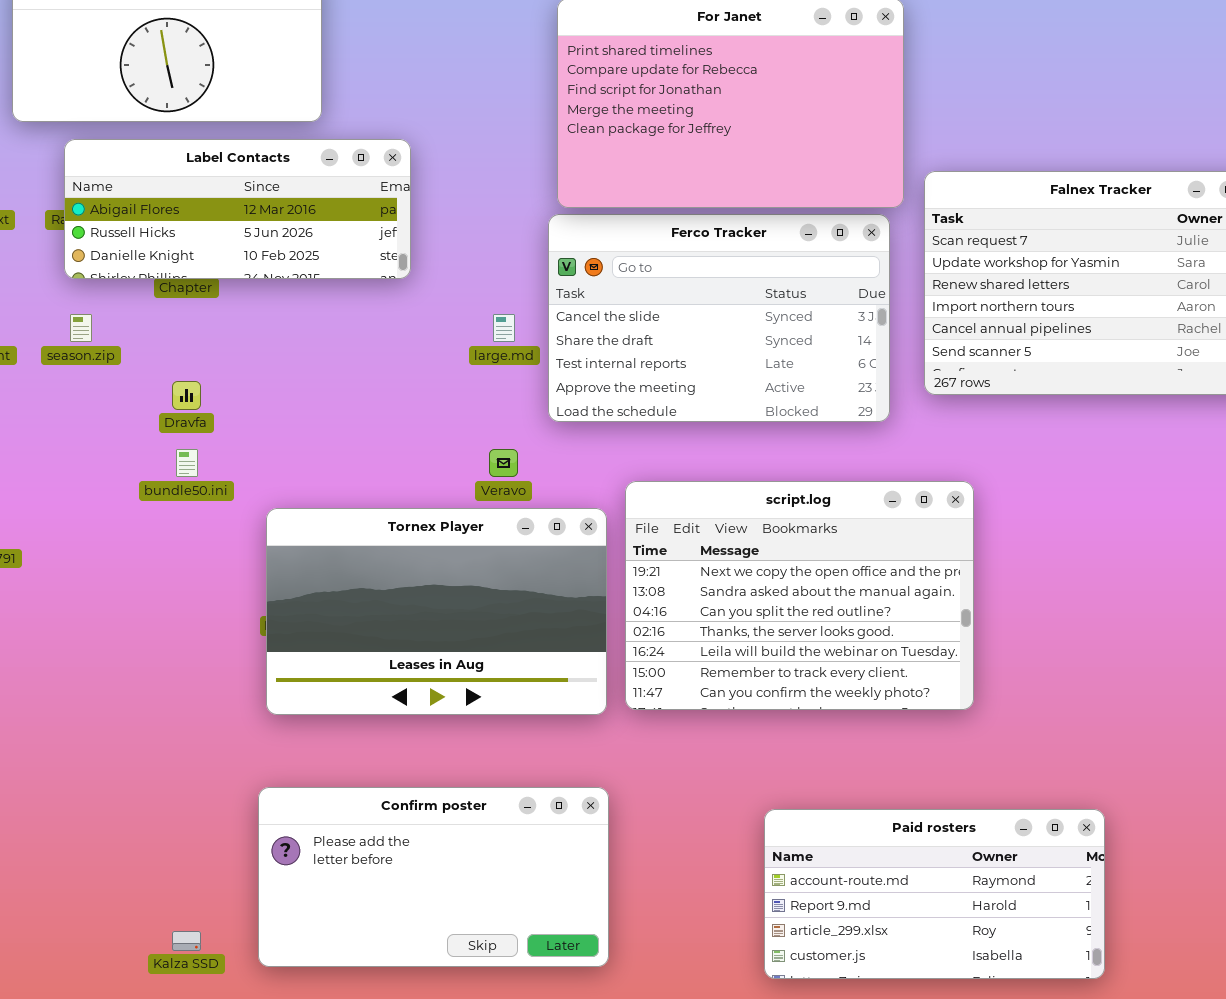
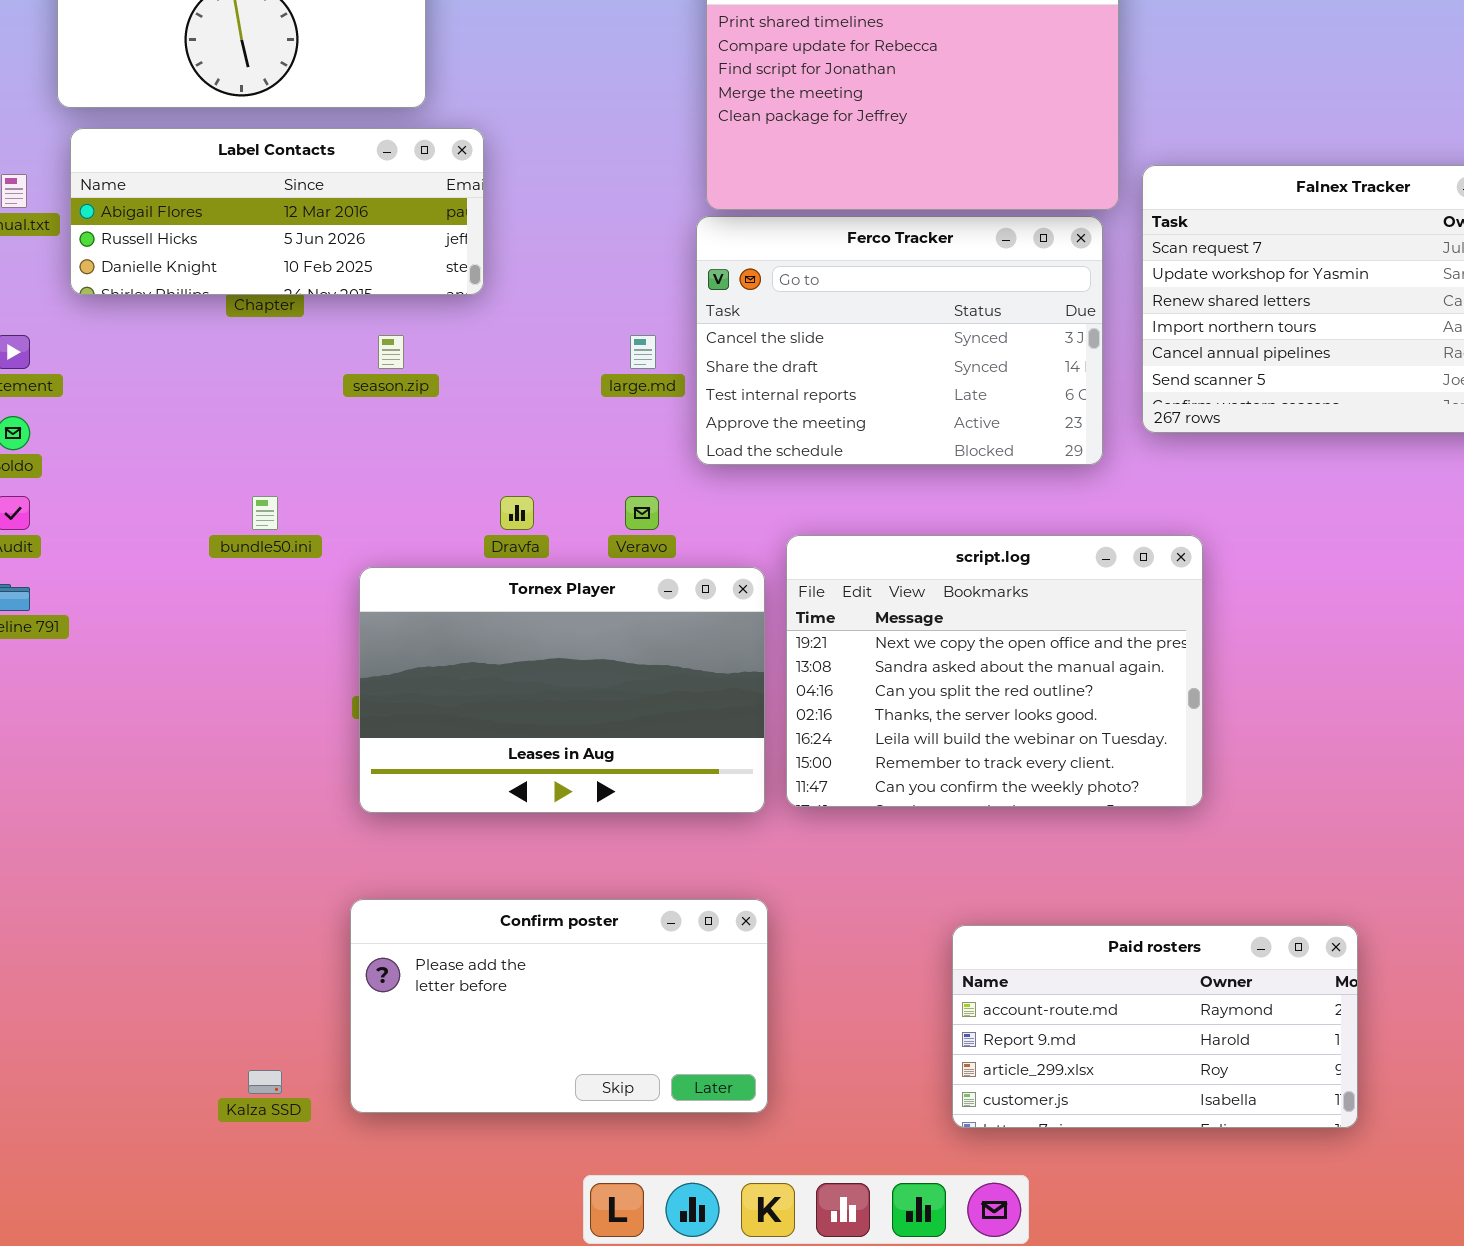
Label Contacts: [64,139,411,279] -> [70,128,484,295], moved
season.zip: [70,314,92,342] -> [378,335,404,369], moved
Dravfa: [172,381,201,410] -> [500,496,534,530], moved

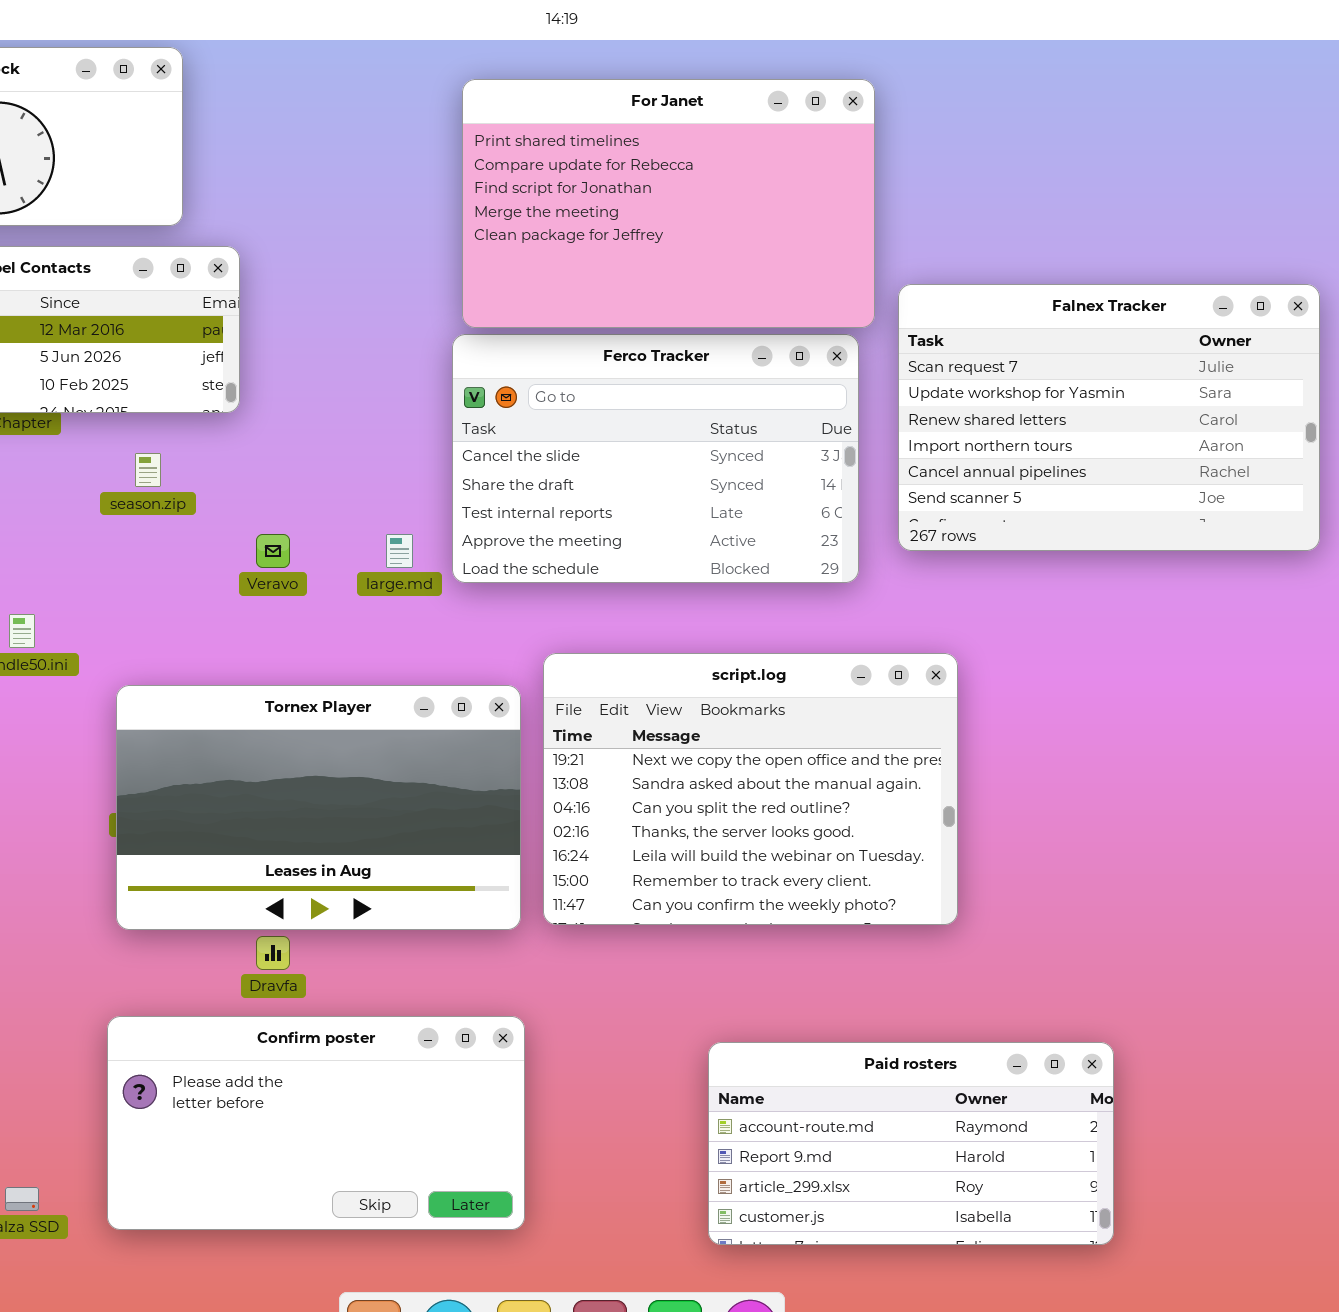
large.md: [630,335,656,369] -> [386,534,413,568], moved
Dravfa: [500,496,534,530] -> [256,936,290,970], moved
Veravo: [625,496,659,530] -> [256,534,290,568], moved

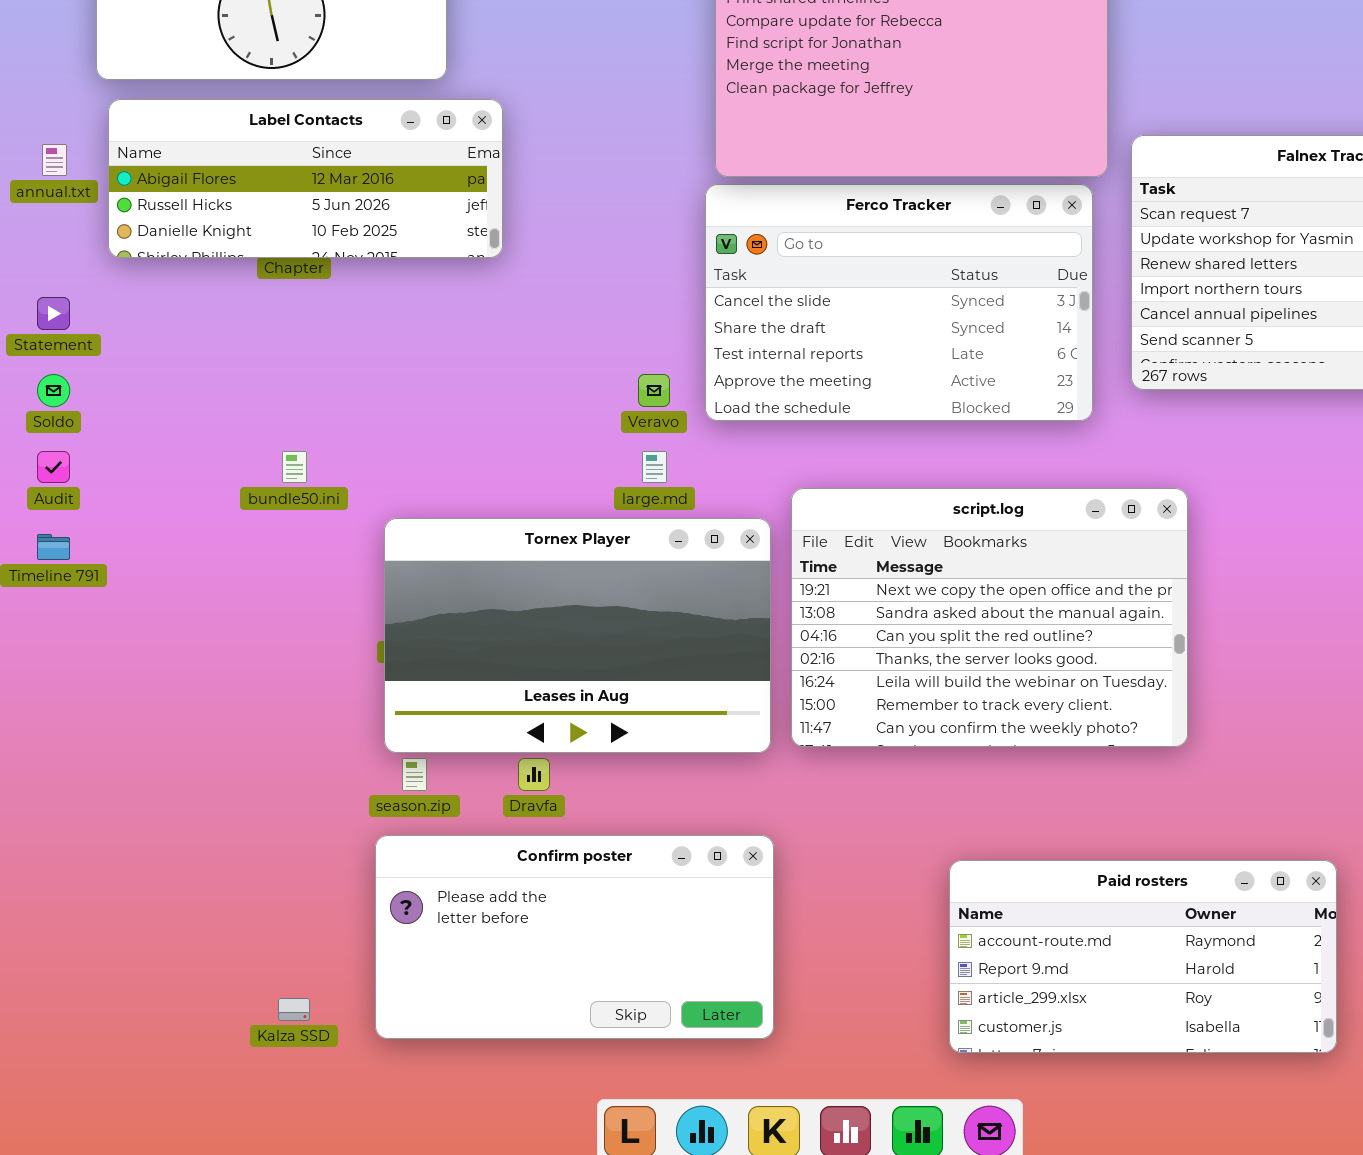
season.zip: [135,453,161,487] -> [402,758,427,791], moved
Veravo: [256,534,290,568] -> [638,374,670,407], moved
large.md: [386,534,413,568] -> [642,451,667,483], moved

